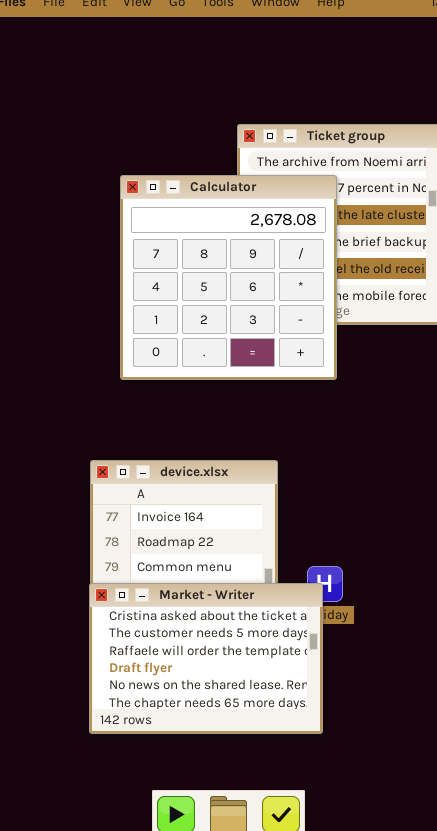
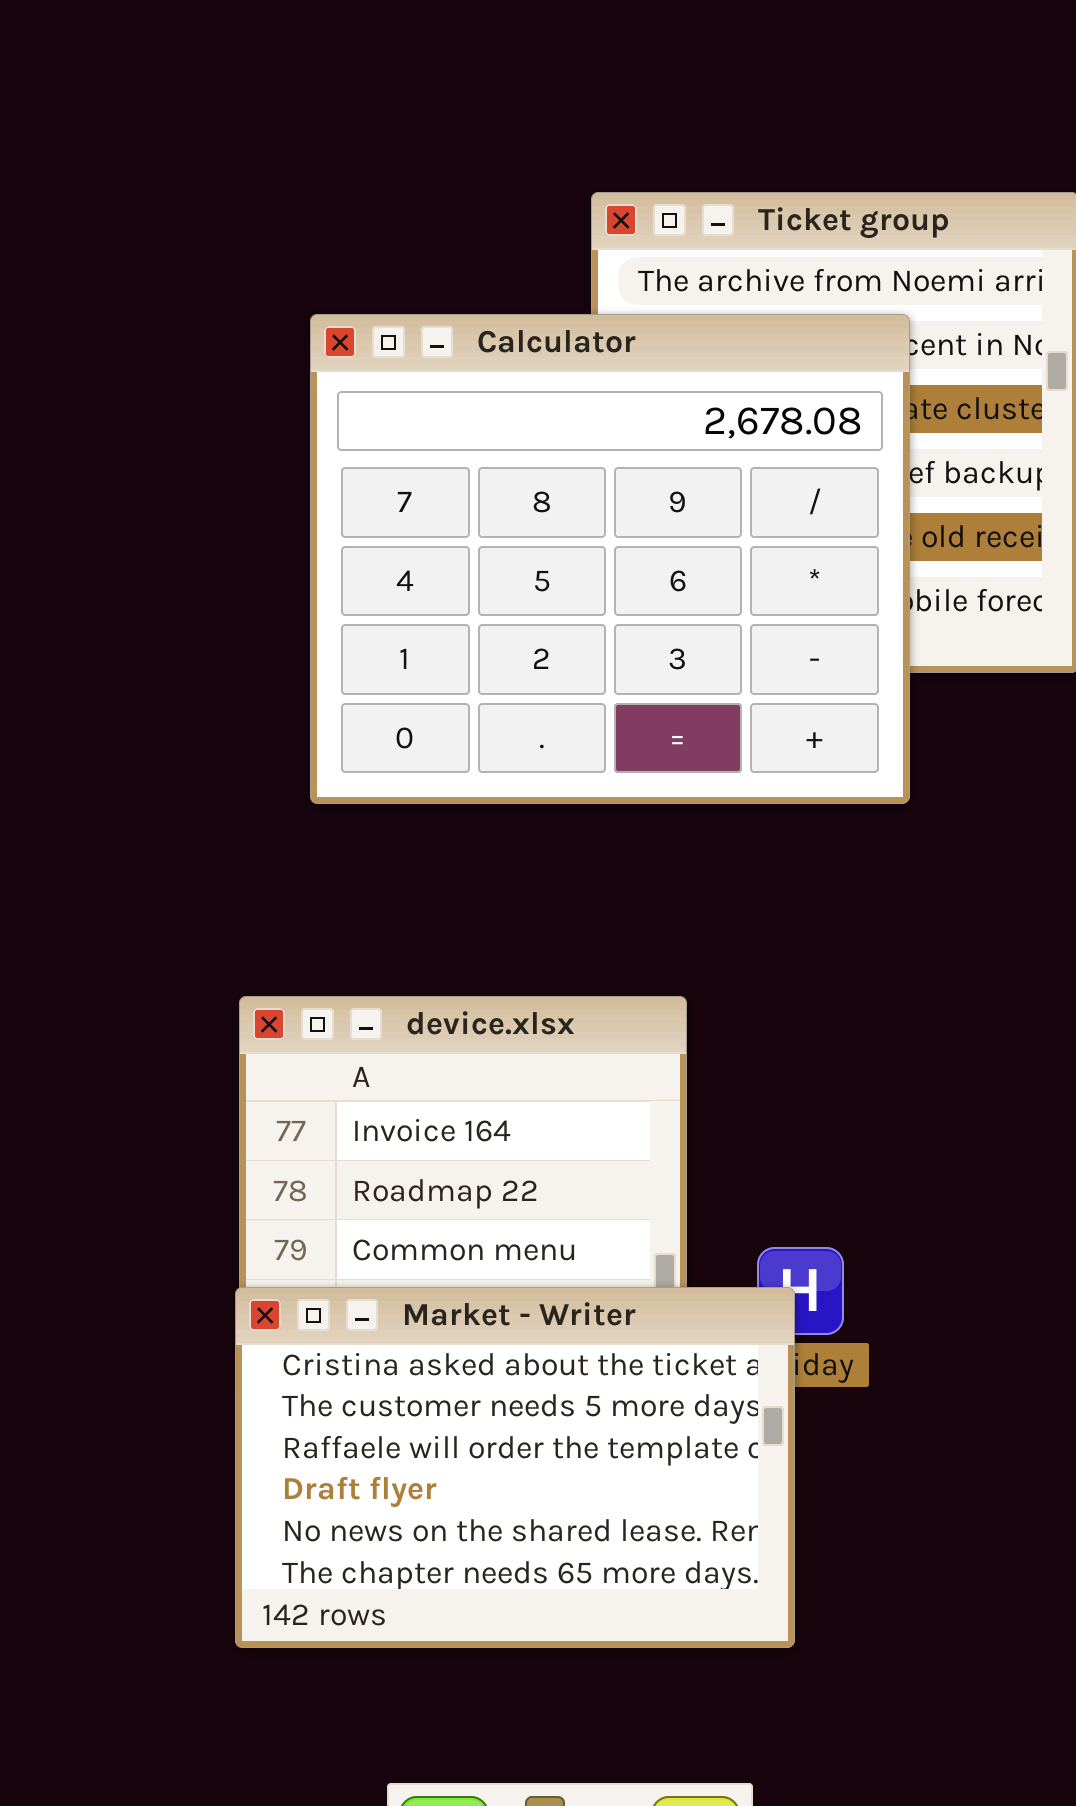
Calculator: [120,175,337,380] -> [310,314,910,804], resized

